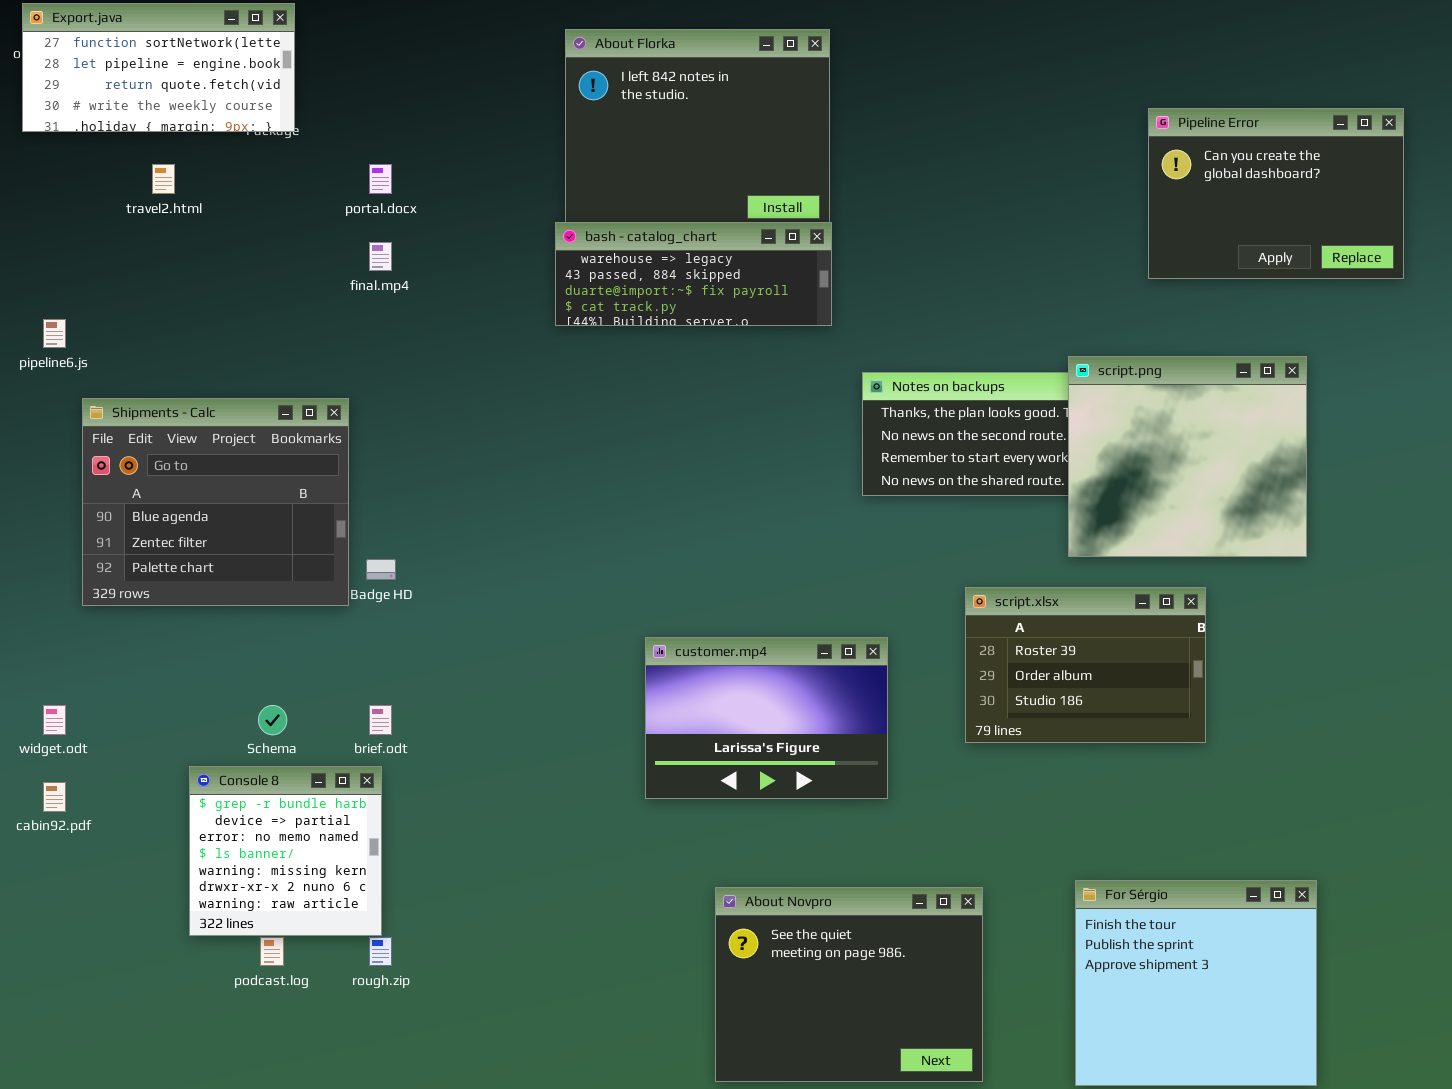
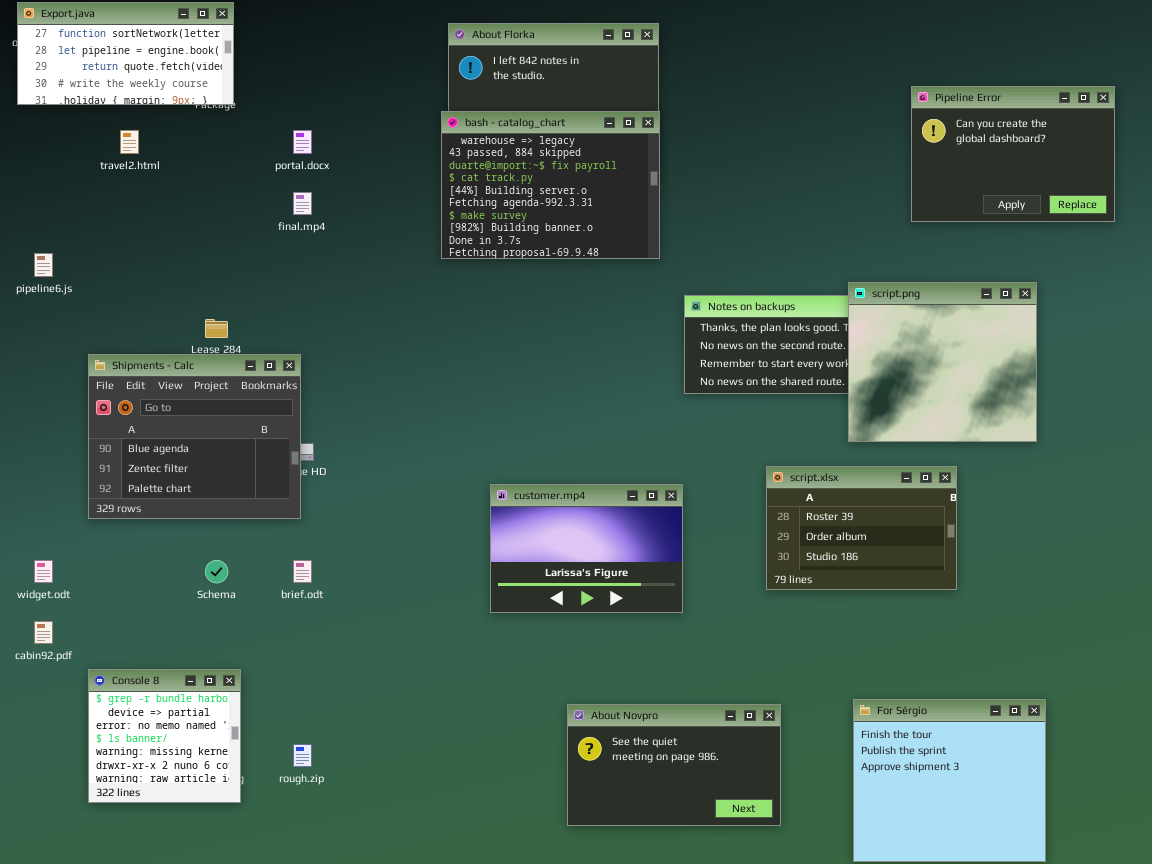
bash - catalog_chart: [555,222,832,326] -> [441,111,660,259], resized
Shipments - Calc: [82,398,349,606] -> [88,354,301,519], moved
customer.mp4: [645,637,888,799] -> [490,484,683,613], moved
Console 8: [189,766,382,936] -> [88,669,241,803], moved
About Novpro: [715,887,983,1082] -> [567,704,781,826], resized

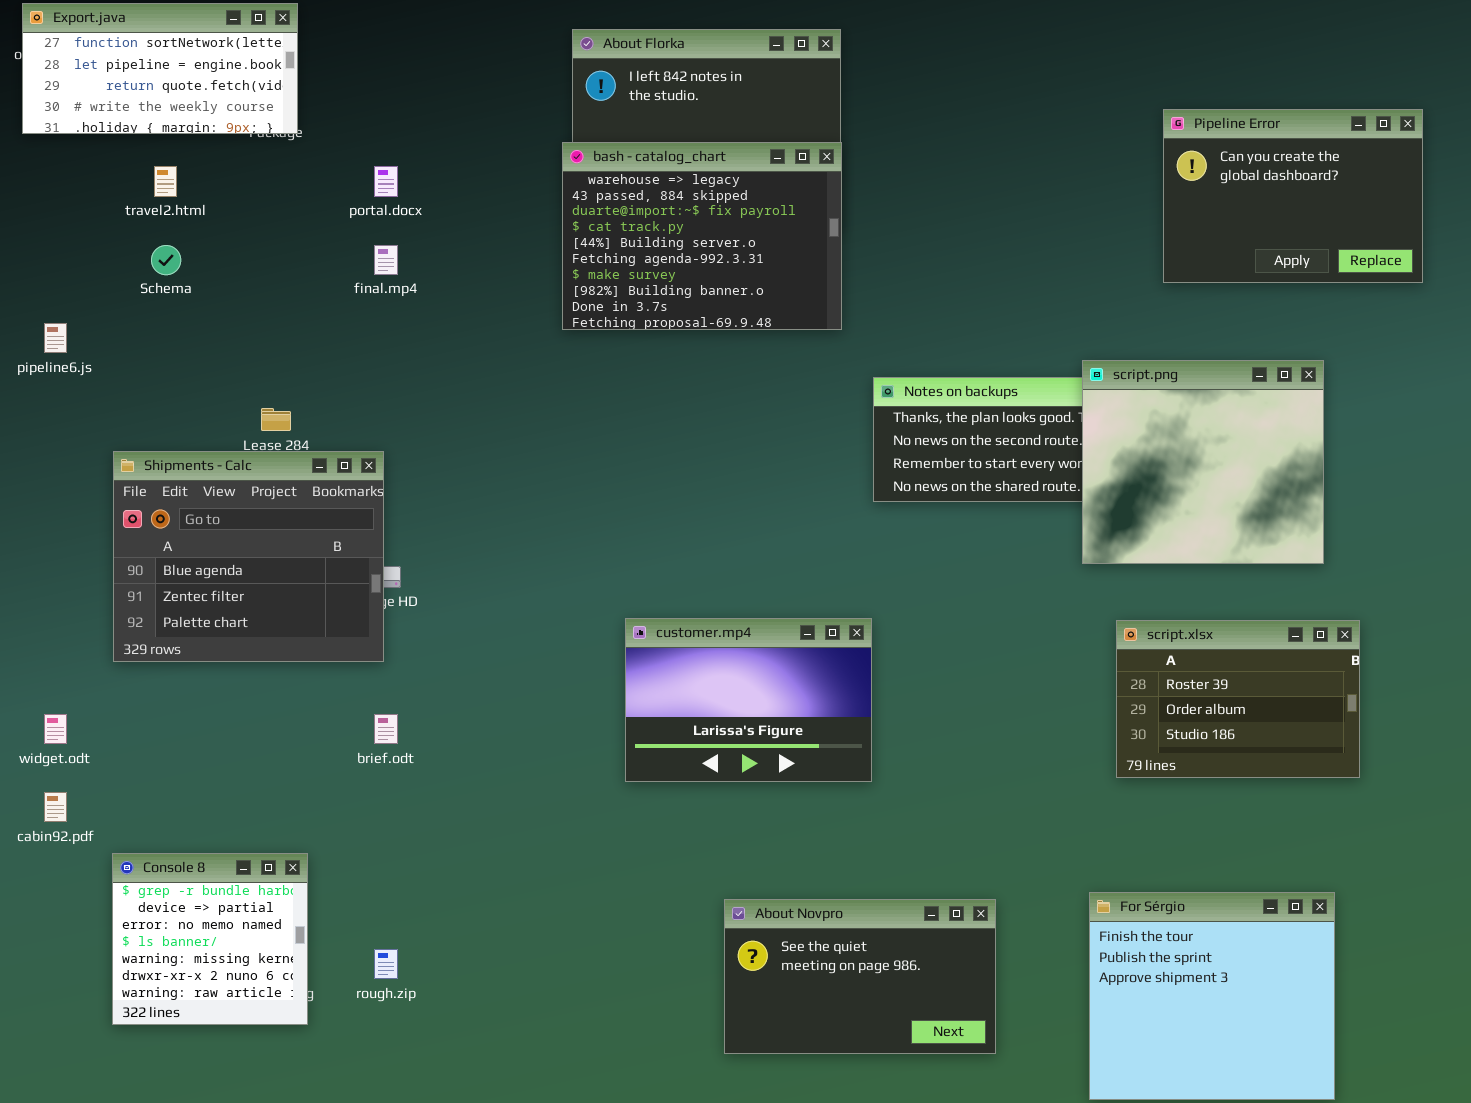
script.xlsx: [766,466,957,590] -> [1116,620,1360,778], moved
Schema: [205,560,228,583] -> [151,245,181,275], moved

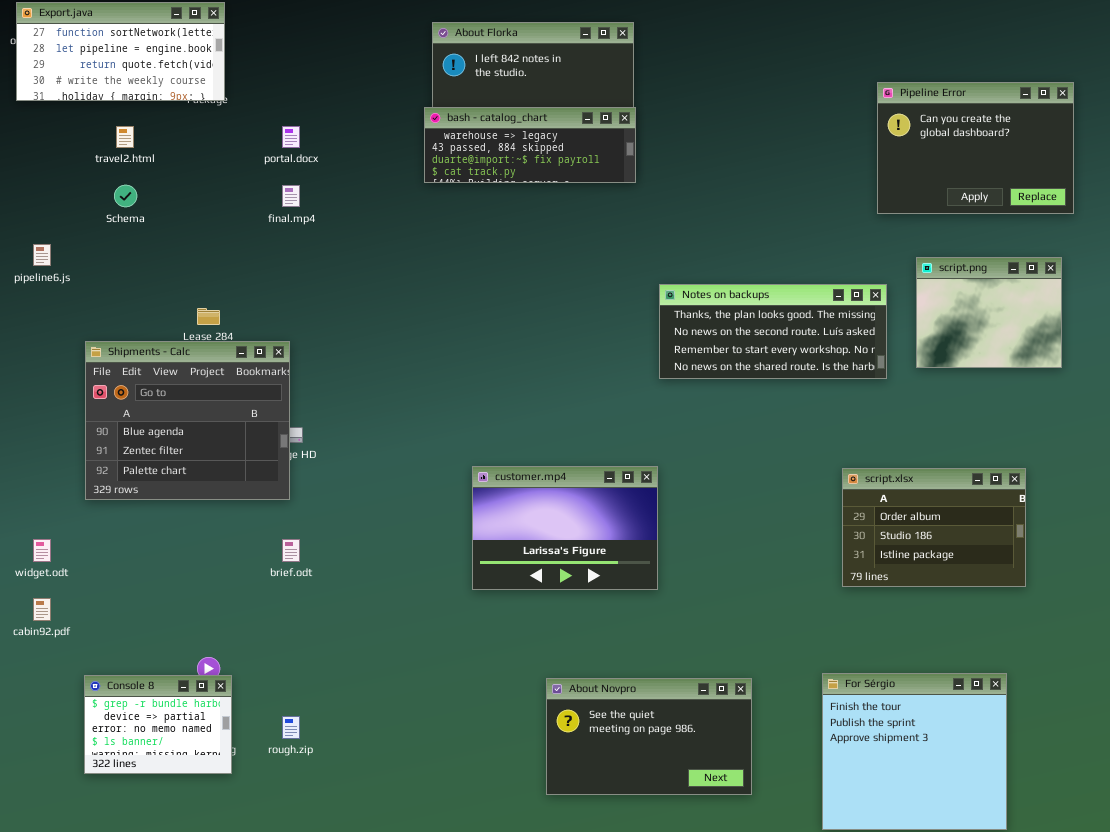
bash - catalog_chart: [562,142,842,330] -> [424,107,636,183], resized
script.png: [1082,360,1324,564] -> [916,257,1062,368], moved, resized
script.xlsx: [1116,620,1360,778] -> [842,468,1026,587], scrolled down 1 row
Console 8: [112,853,308,1025] -> [84,675,232,774], resized

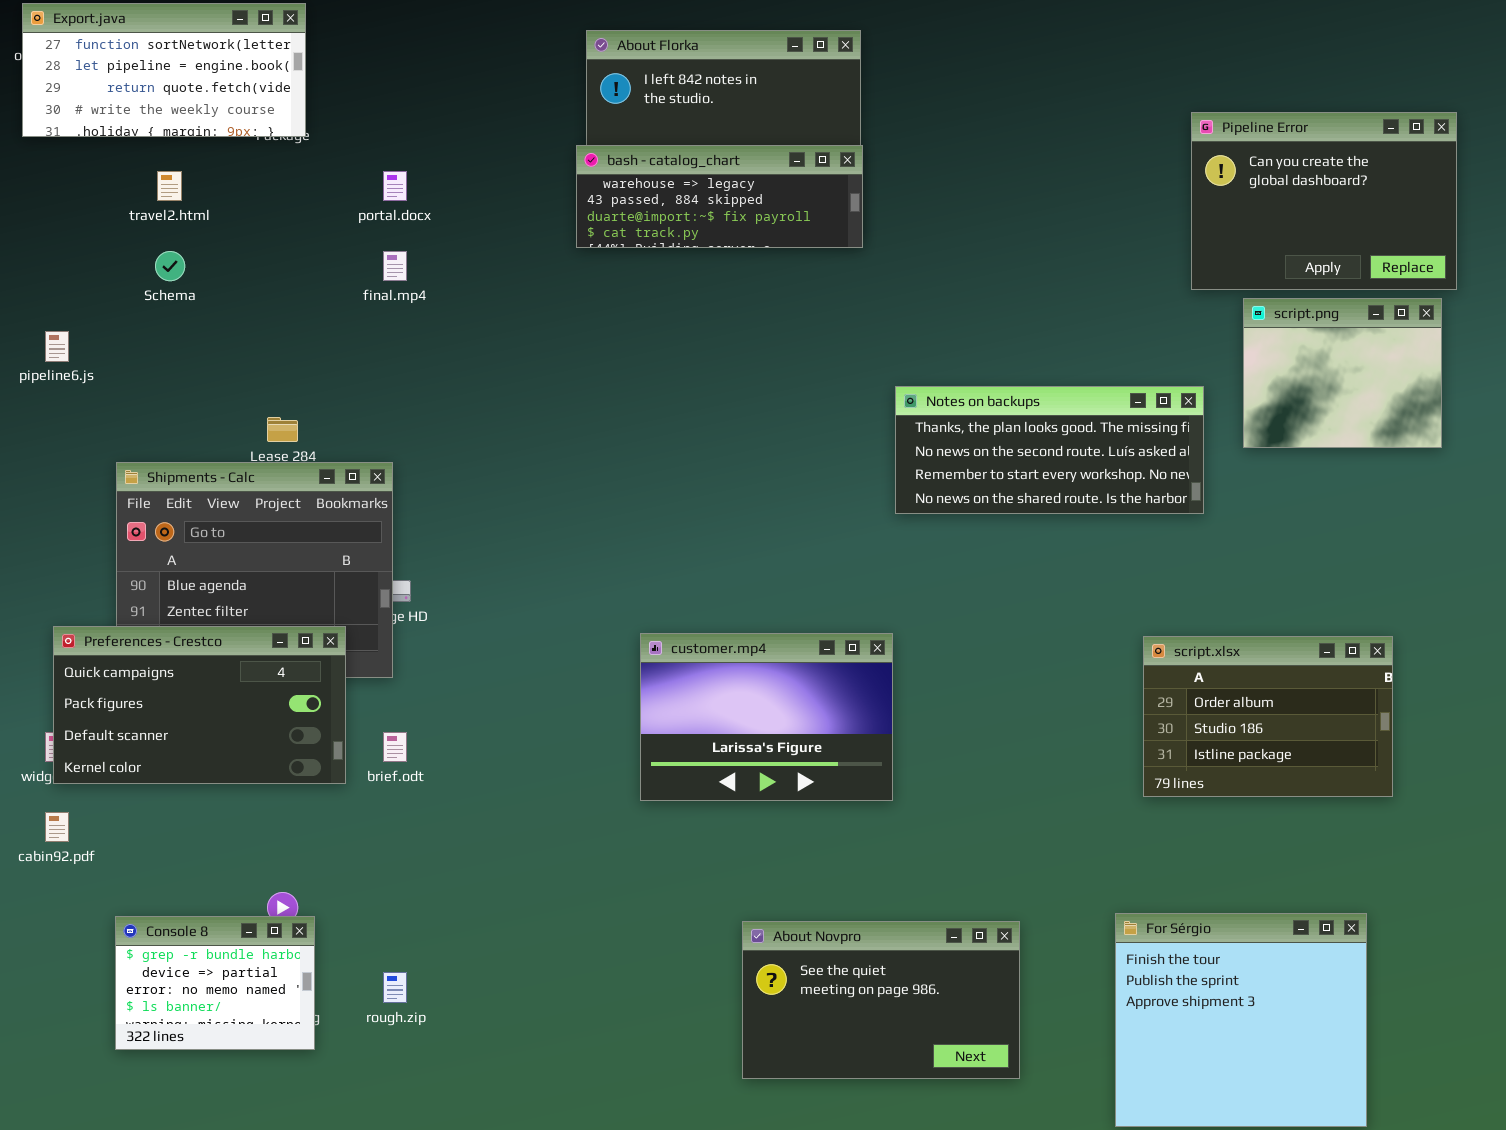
script.png: [916,257,1062,368] -> [1243,298,1442,448], moved
Preferences - Crestco: none -> [53,626,346,784], opened

